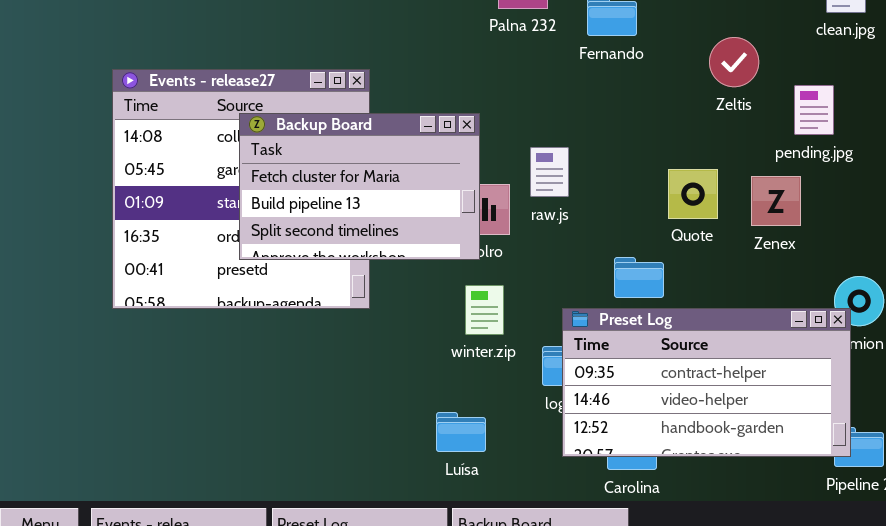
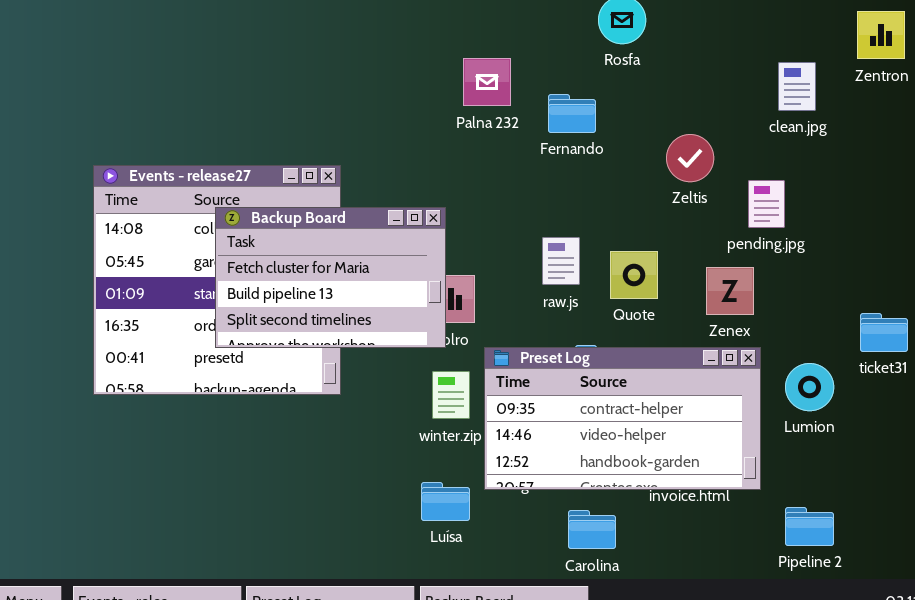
raw.js: [530,147,569,197] -> [542,237,580,285], moved
Quote: [668,169,718,219] -> [610,251,658,299], moved
Preset Log: [562,308,851,457] -> [484,347,761,490], moved
Luísa: [436,412,486,452] -> [421,482,470,521], moved

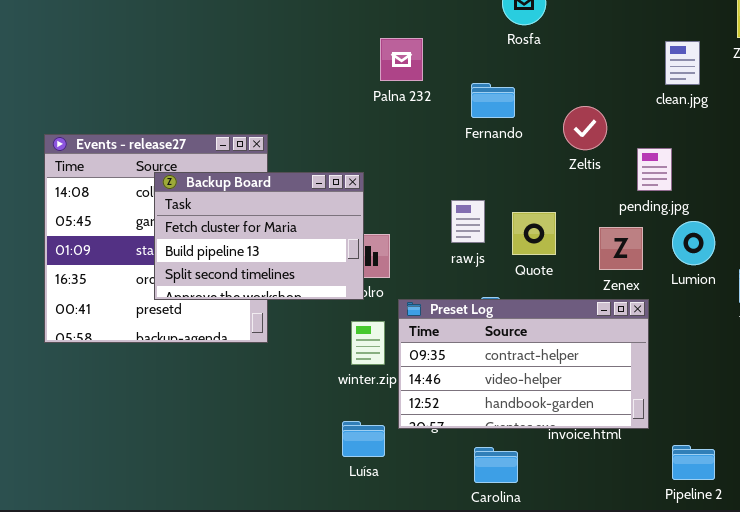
Fernando: [548,94,596,133] -> [471,83,515,118], moved
Lumion: [785,363,834,411] -> [672,221,715,265], moved

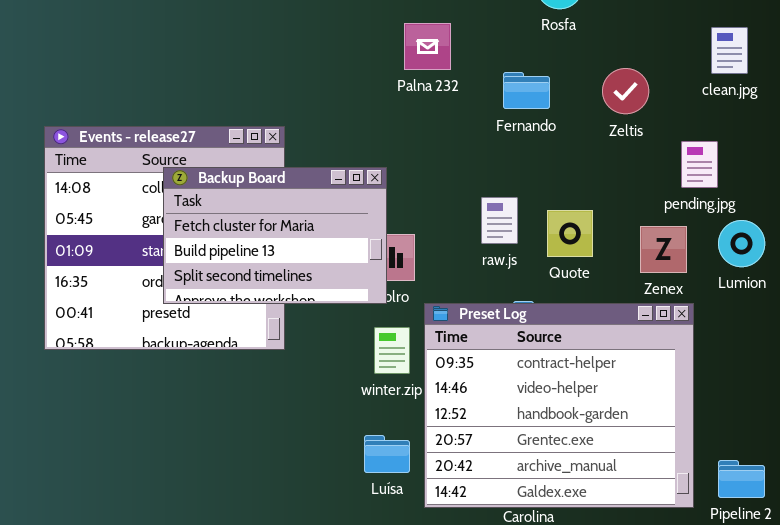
Zeltis: [563,106,607,150] -> [602,68,649,114], moved
Preset Log: [398,299,649,429] -> [424,303,694,508], resized

